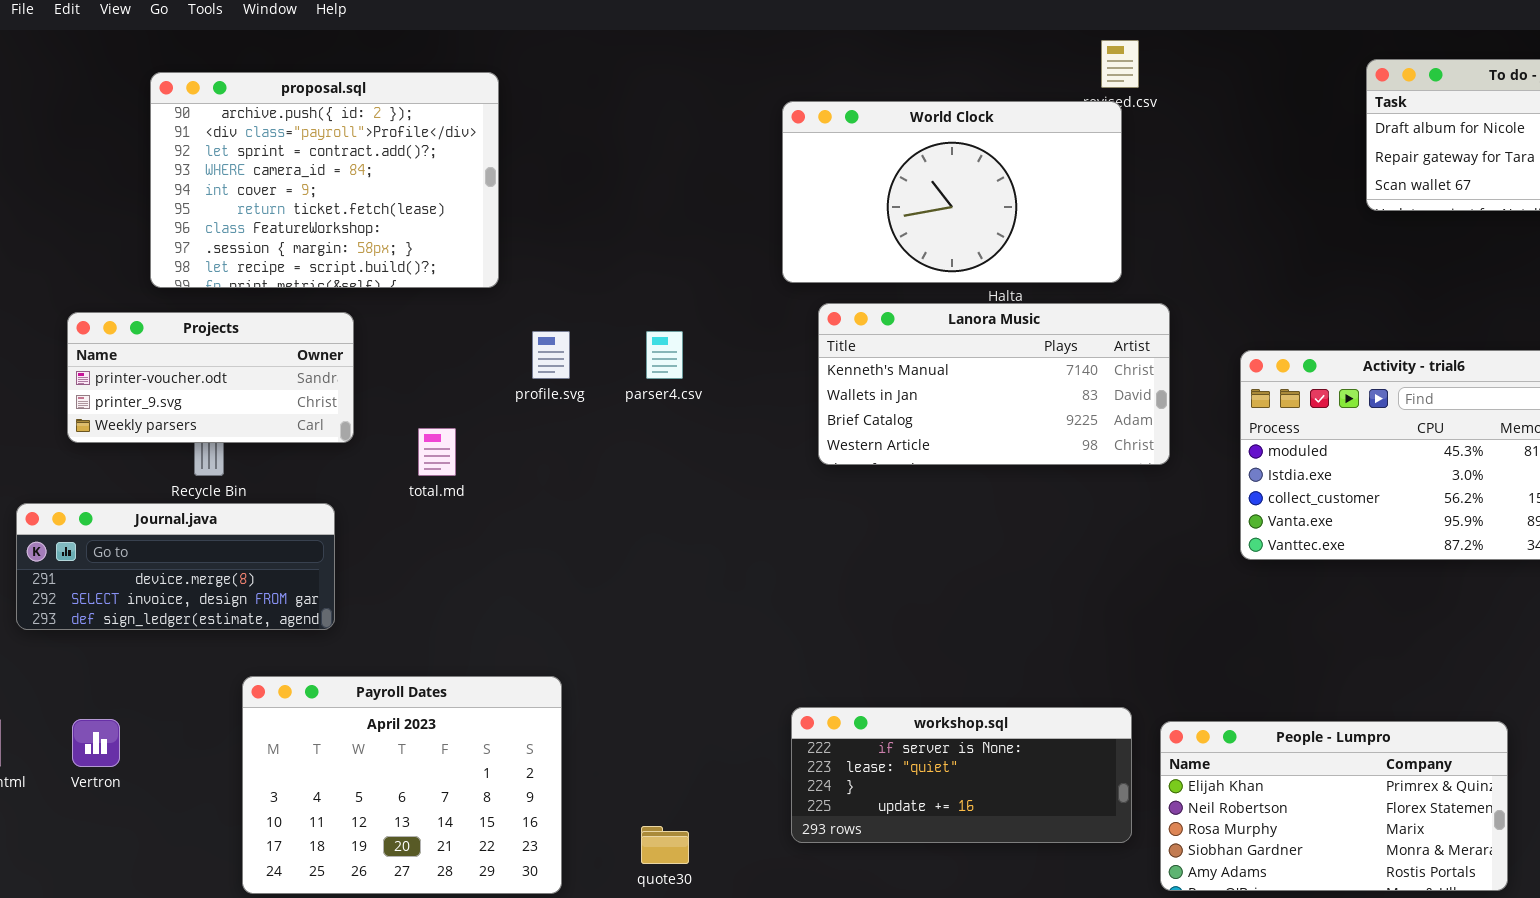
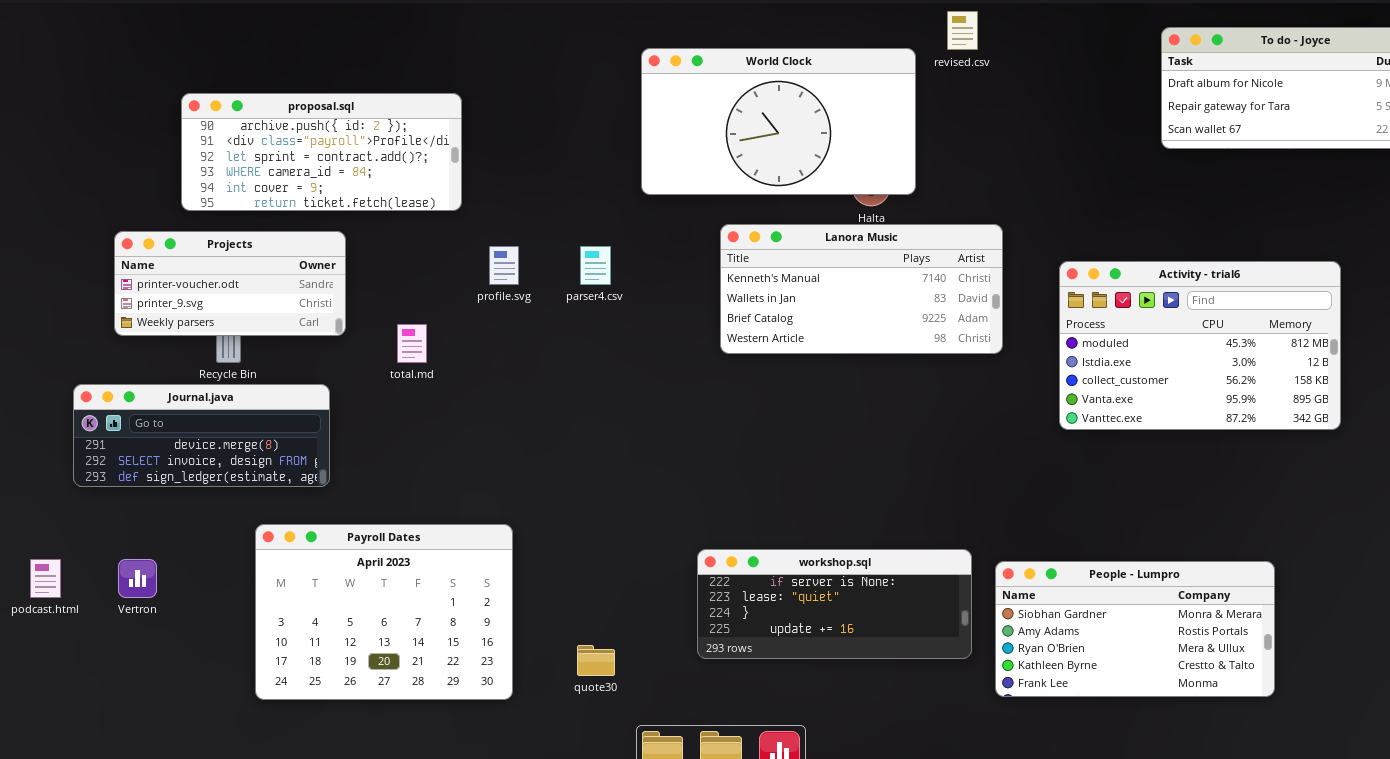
proposal.sql: [150,72,499,288] -> [181,93,462,211], resized
World Clock: [782,101,1122,283] -> [641,48,916,195], moved
People - Lumpro: [1160,721,1508,891] -> [995,561,1275,697], scrolled down 3 rows

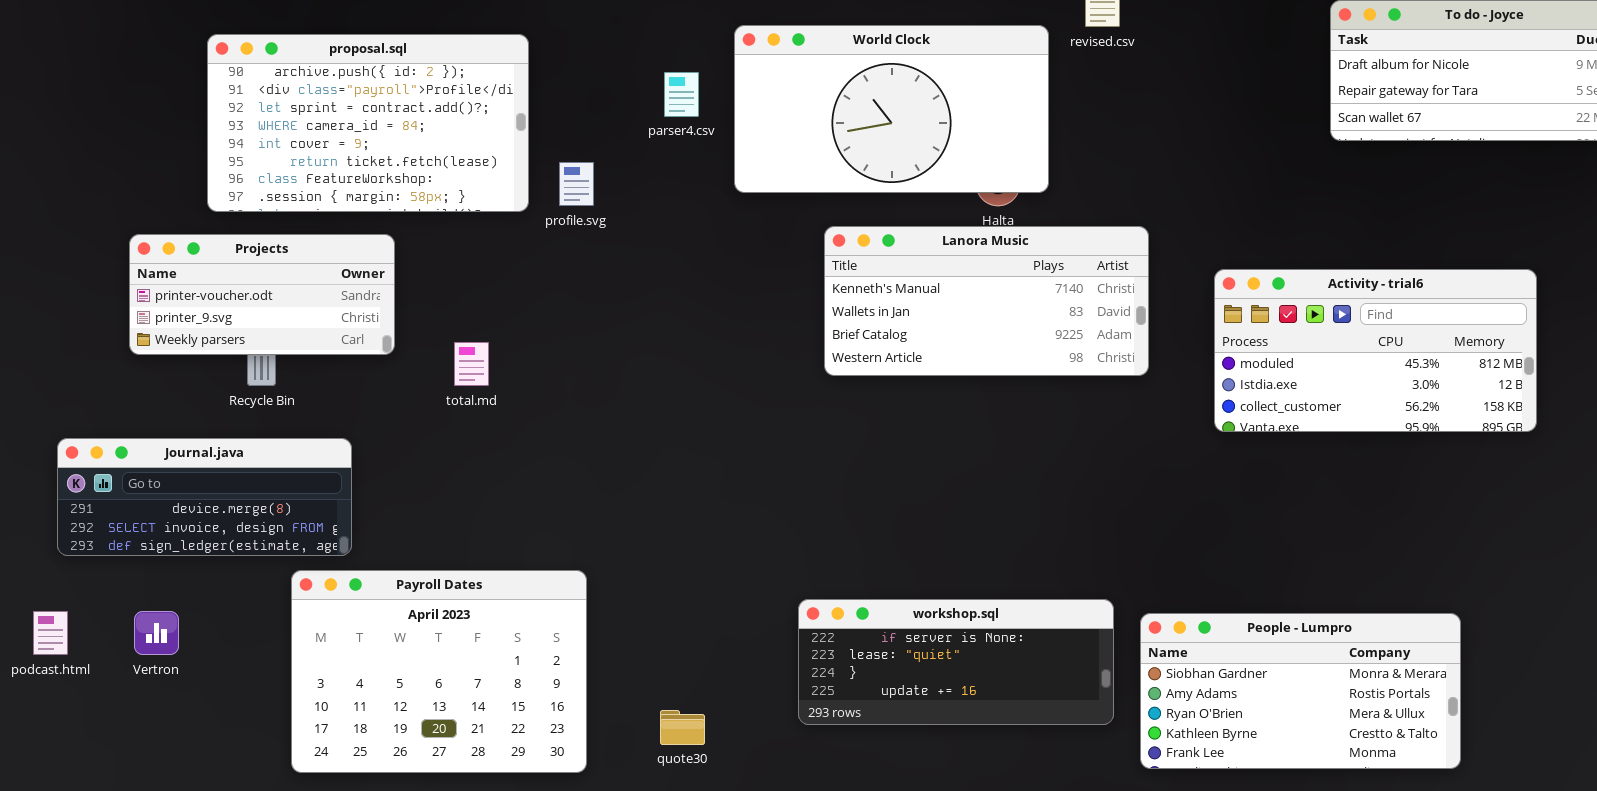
proposal.sql: [181,93,462,211] -> [207,34,529,212], resized
profile.svg: [489,246,519,285] -> [559,162,594,206], moved
parser4.csv: [580,246,611,285] -> [664,72,699,117], moved
Activity - trial6: [1059,261,1341,430] -> [1214,269,1537,432], resized
Journal.java: [73,384,330,487] -> [57,438,352,556], moved

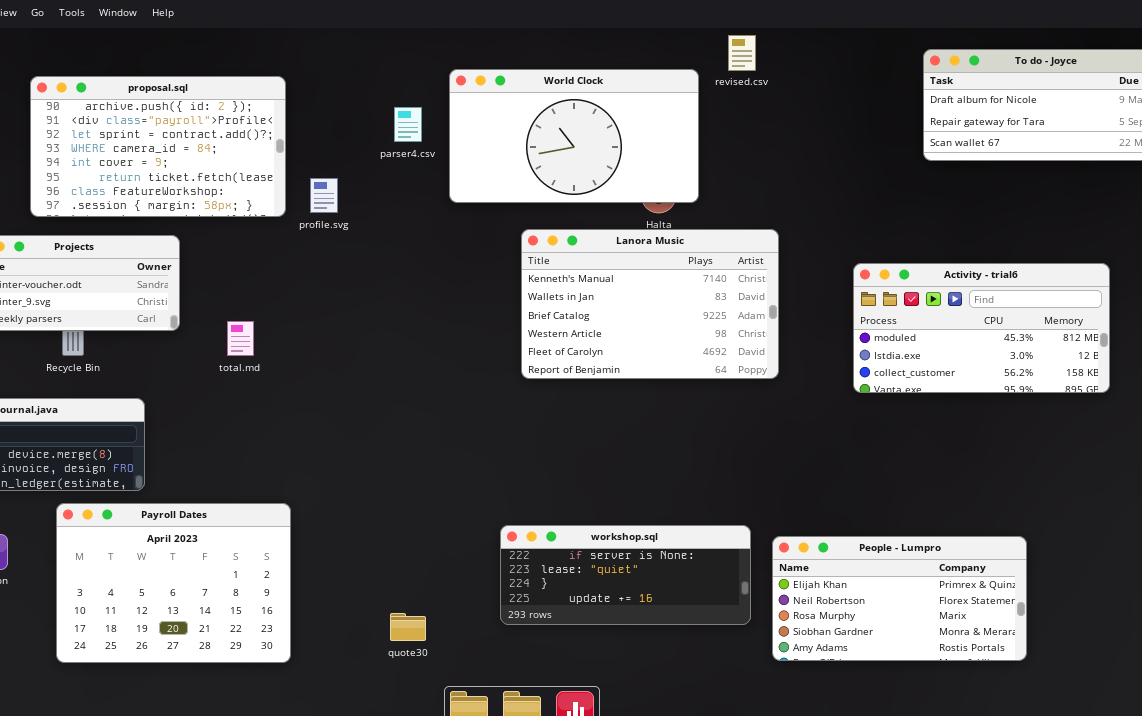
Lanora Music: [824,226,1149,376] -> [521,229,779,379], resized
Activity - trial6: [1214,269,1537,432] -> [853,263,1110,393], moved
Payroll Dates: [291,570,587,773] -> [56,503,291,663], moved
People - Lumpro: [1140,613,1461,769] -> [772,536,1027,661], scrolled up 3 rows

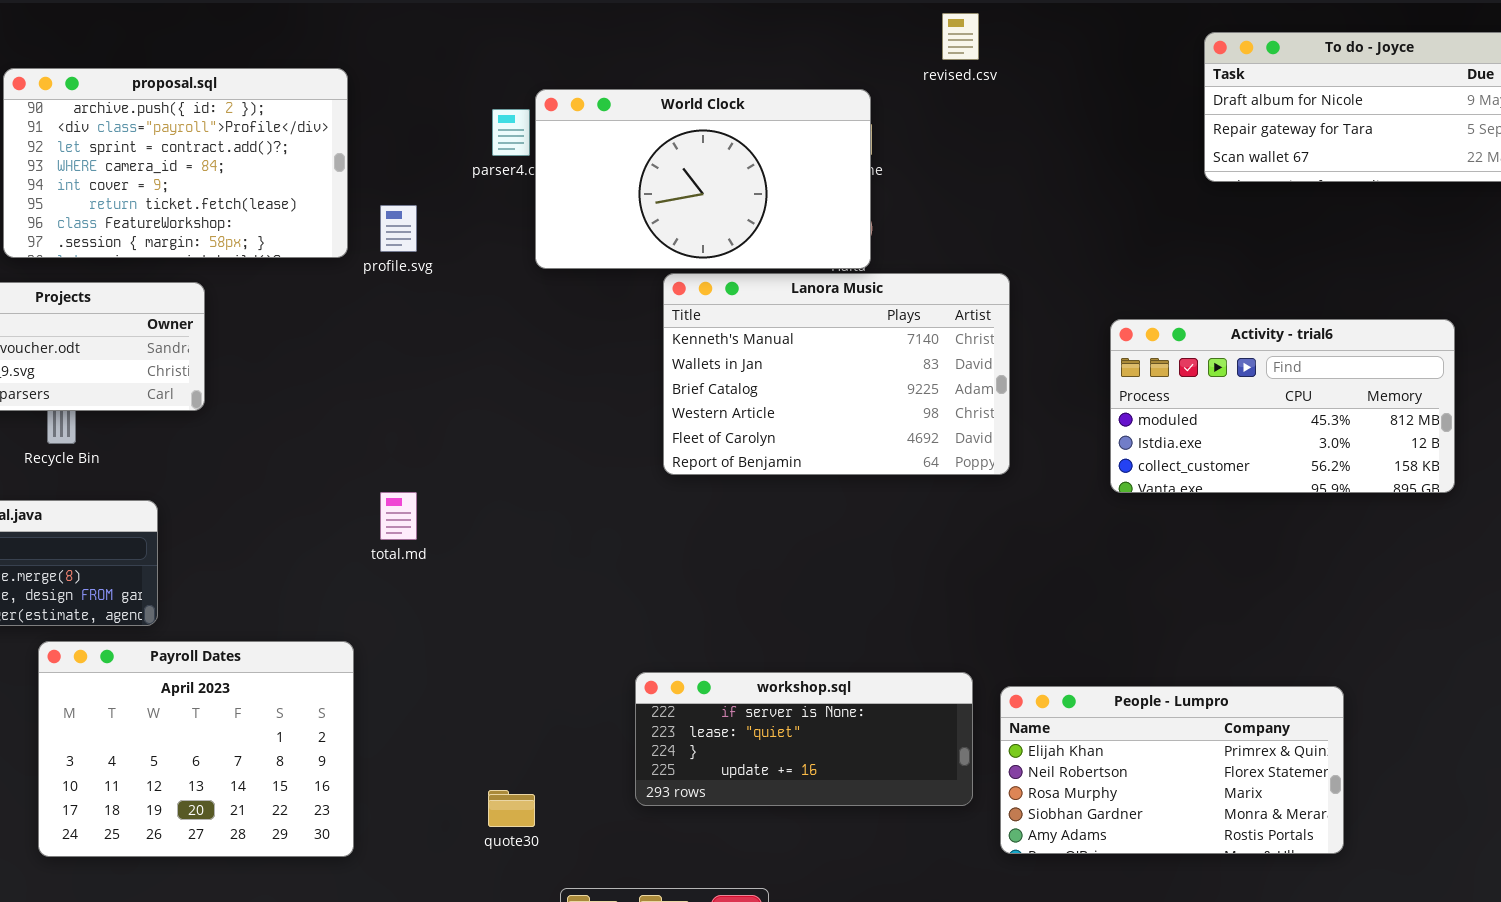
World Clock: [449,69,699,203] -> [535,89,871,269], moved
total.md: [227,321,254,356] -> [380,492,417,540], moved

